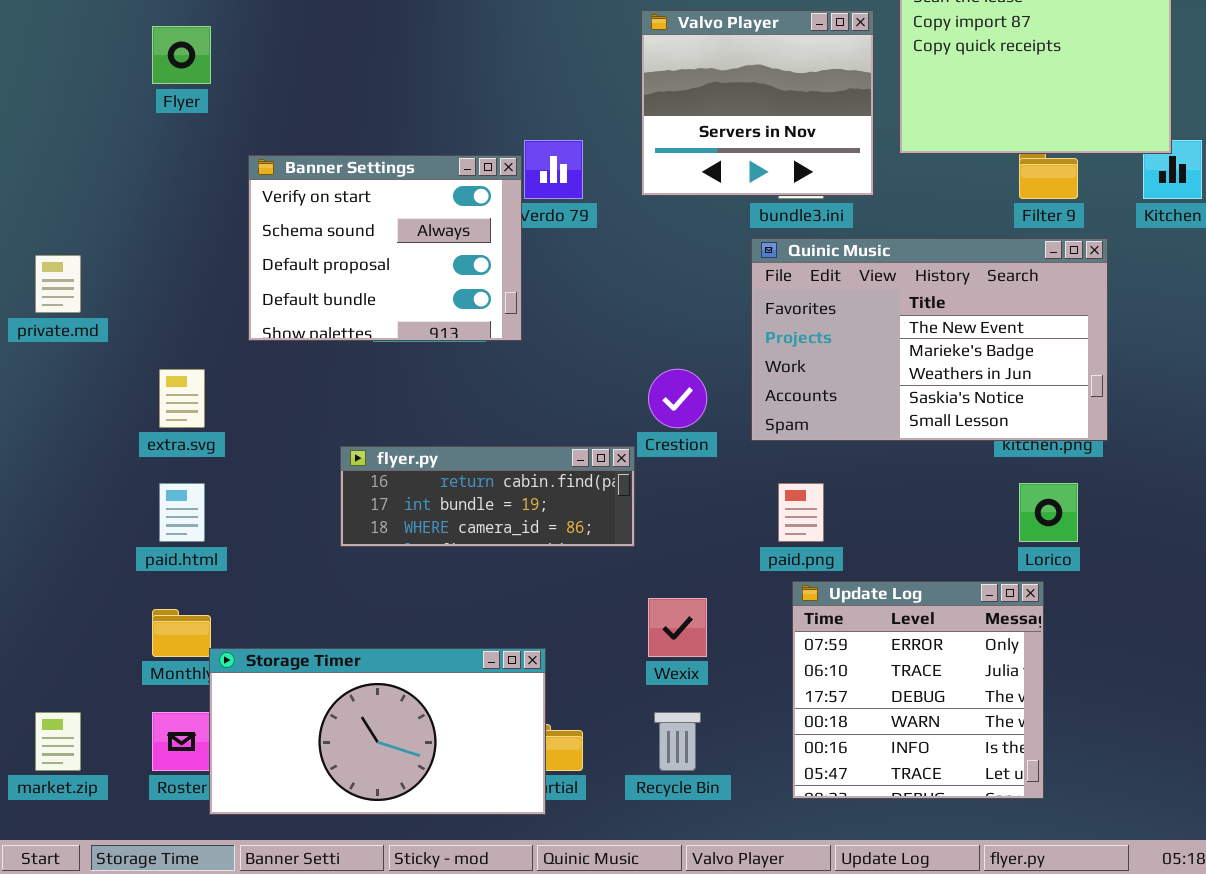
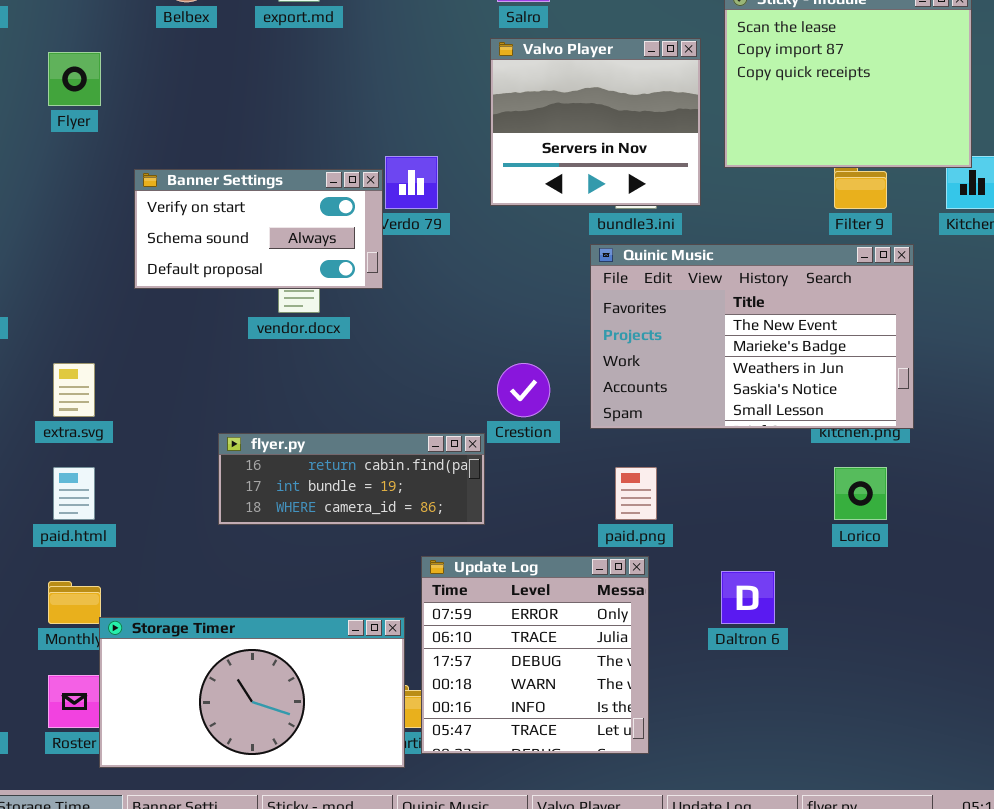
Banner Settings: [248,155,522,341] -> [134,169,383,289], resized
Update Log: [792,581,1044,799] -> [421,556,649,754], moved

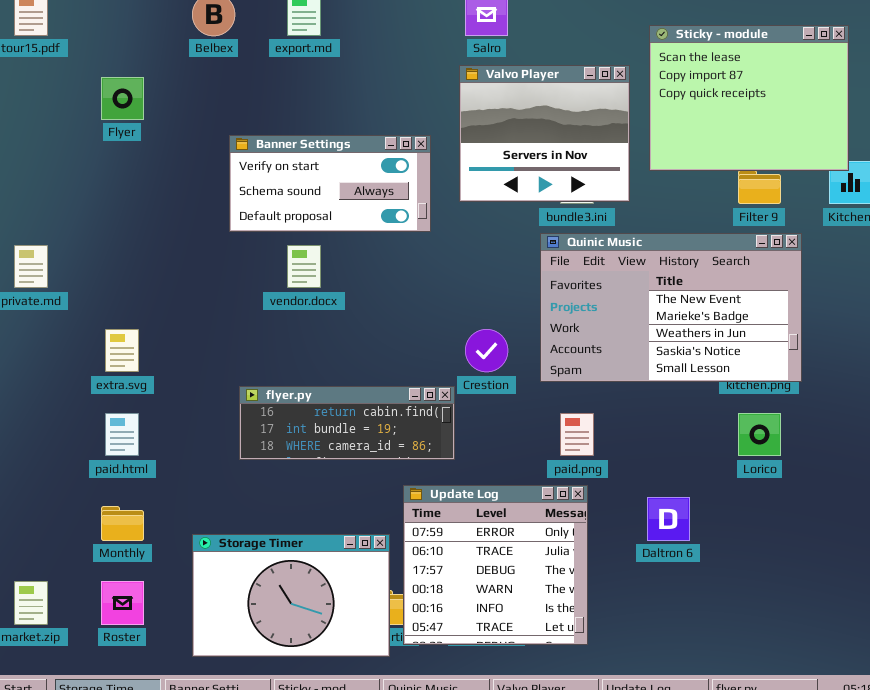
Banner Settings: [134,169,383,289] -> [229,135,431,232], moved
Storage Timer: [99,617,405,768] -> [192,534,390,657], resized

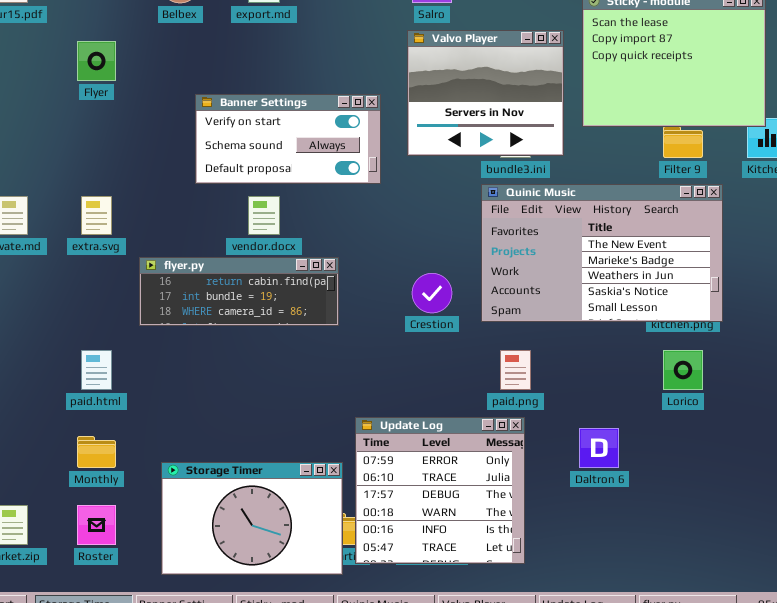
extra.svg: [105,329,139,372] -> [81,196,112,235], moved
flyer.py: [239,386,455,460] -> [139,257,339,326], moved

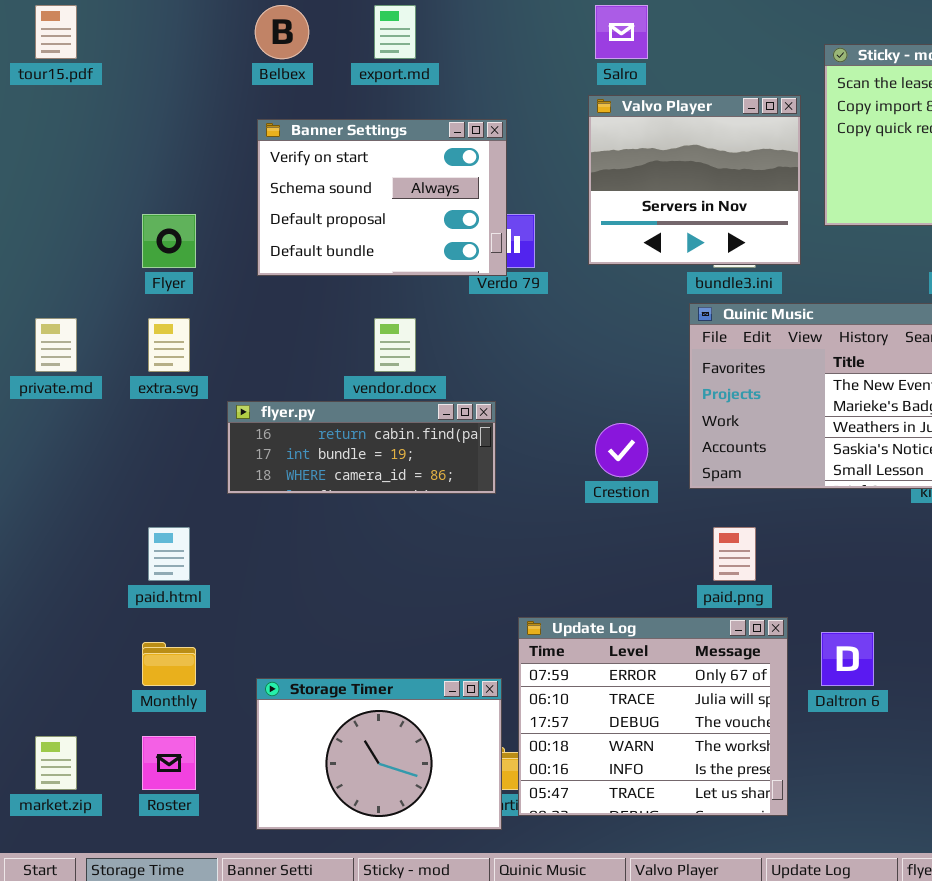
Flyer: [77,41,116,81] -> [142,214,196,268], moved
Banner Settings: [195,94,381,184] -> [257,119,507,276], moved, resized
Update Log: [355,417,525,564] -> [518,617,788,816], resized

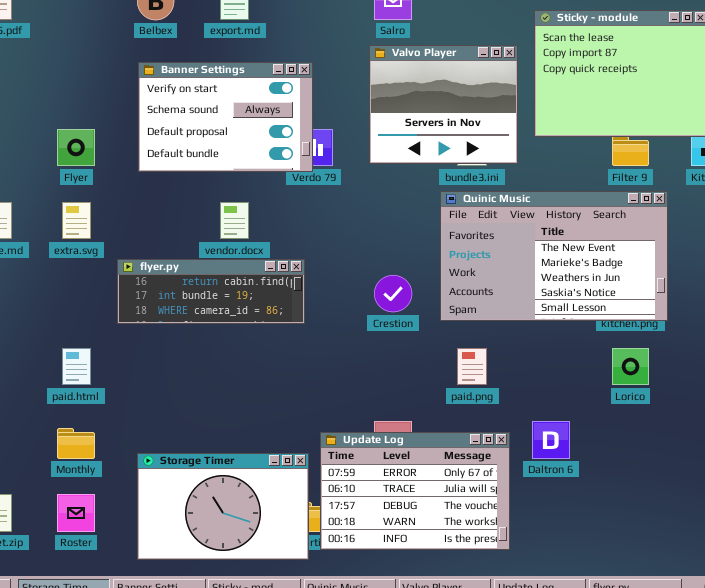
Update Log: [518,617,788,816] -> [320,432,510,550], resized

